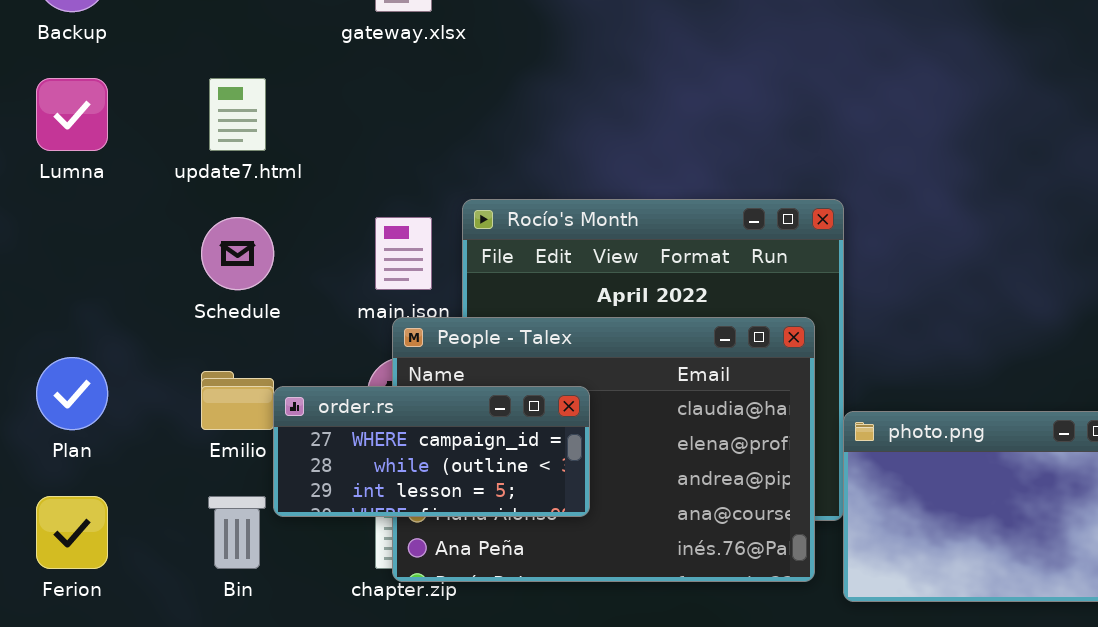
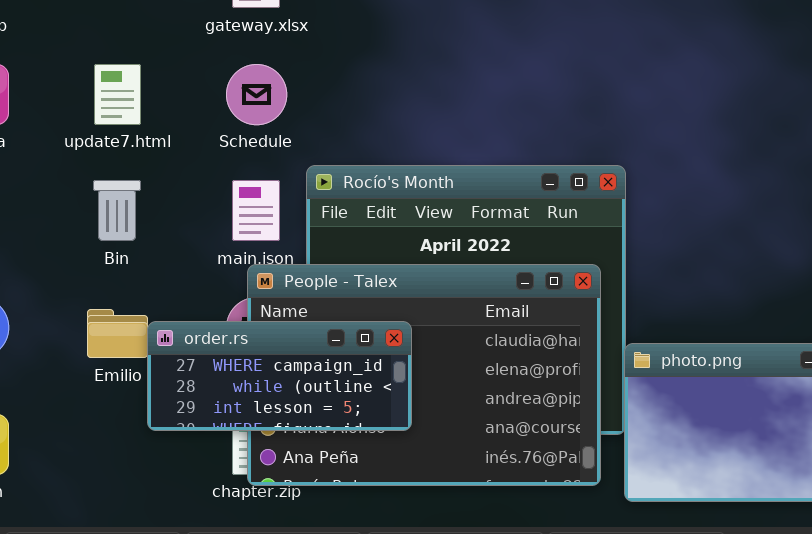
Schedule: [201,217,274,290] -> [226,64,287,125], moved
Bin: [208,496,266,569] -> [93,180,141,241], moved

